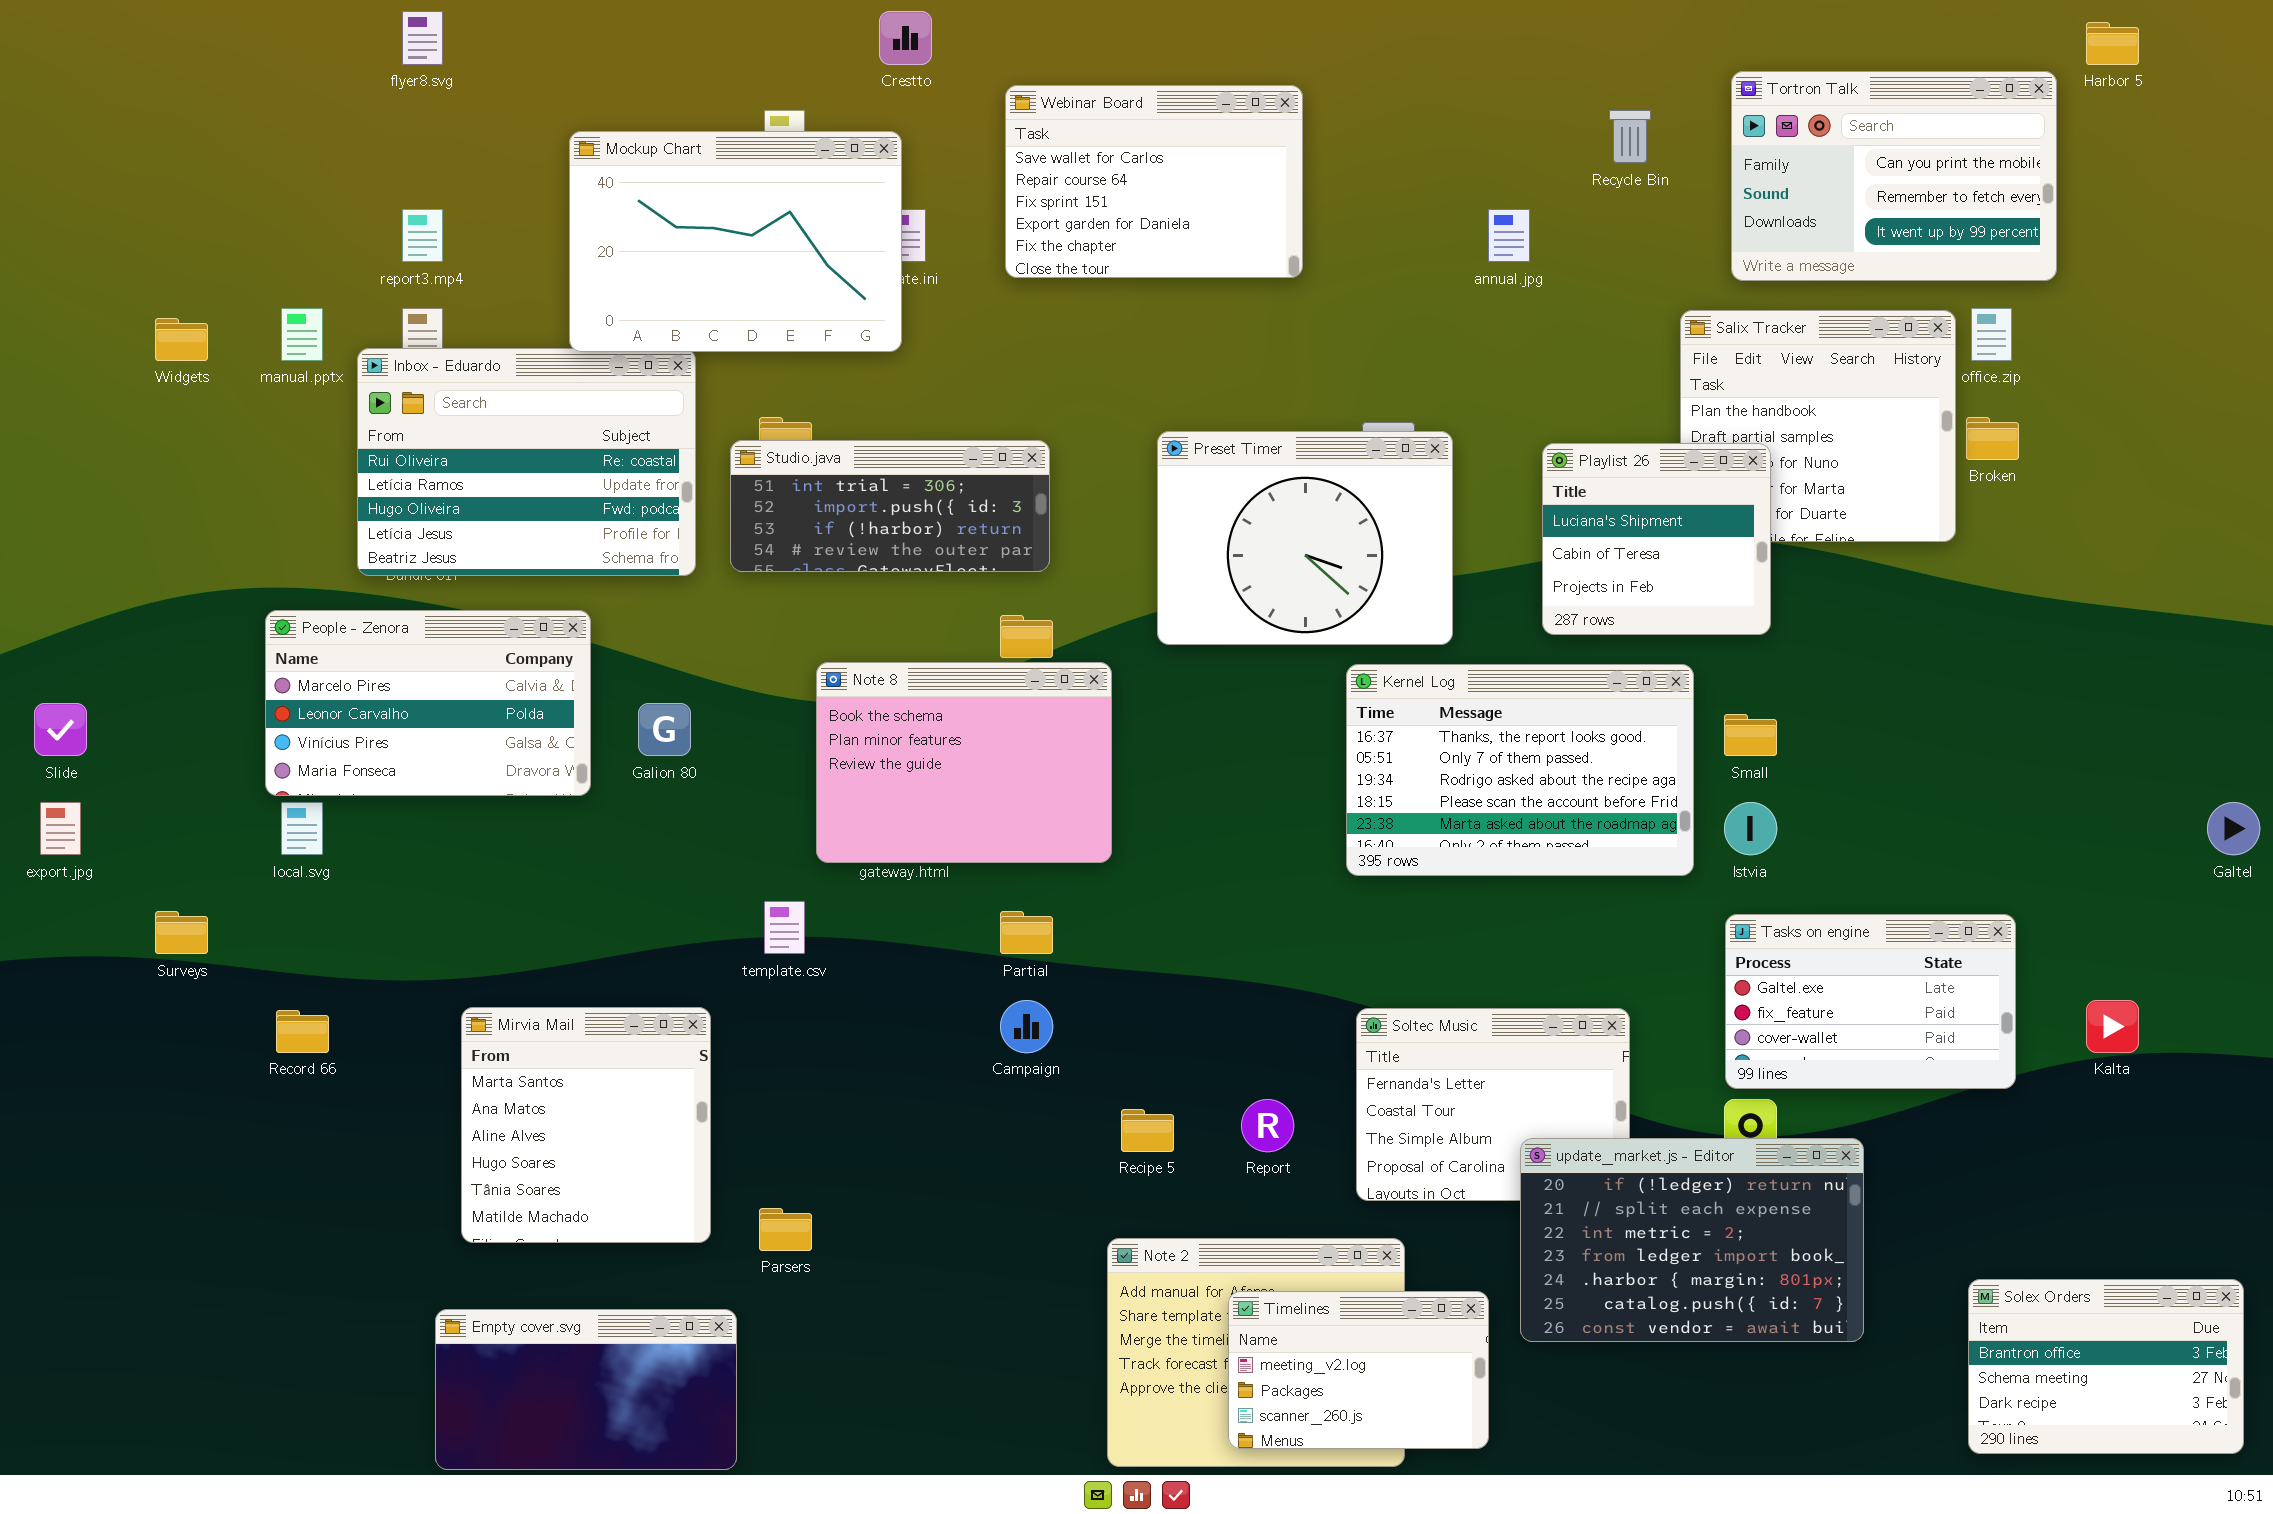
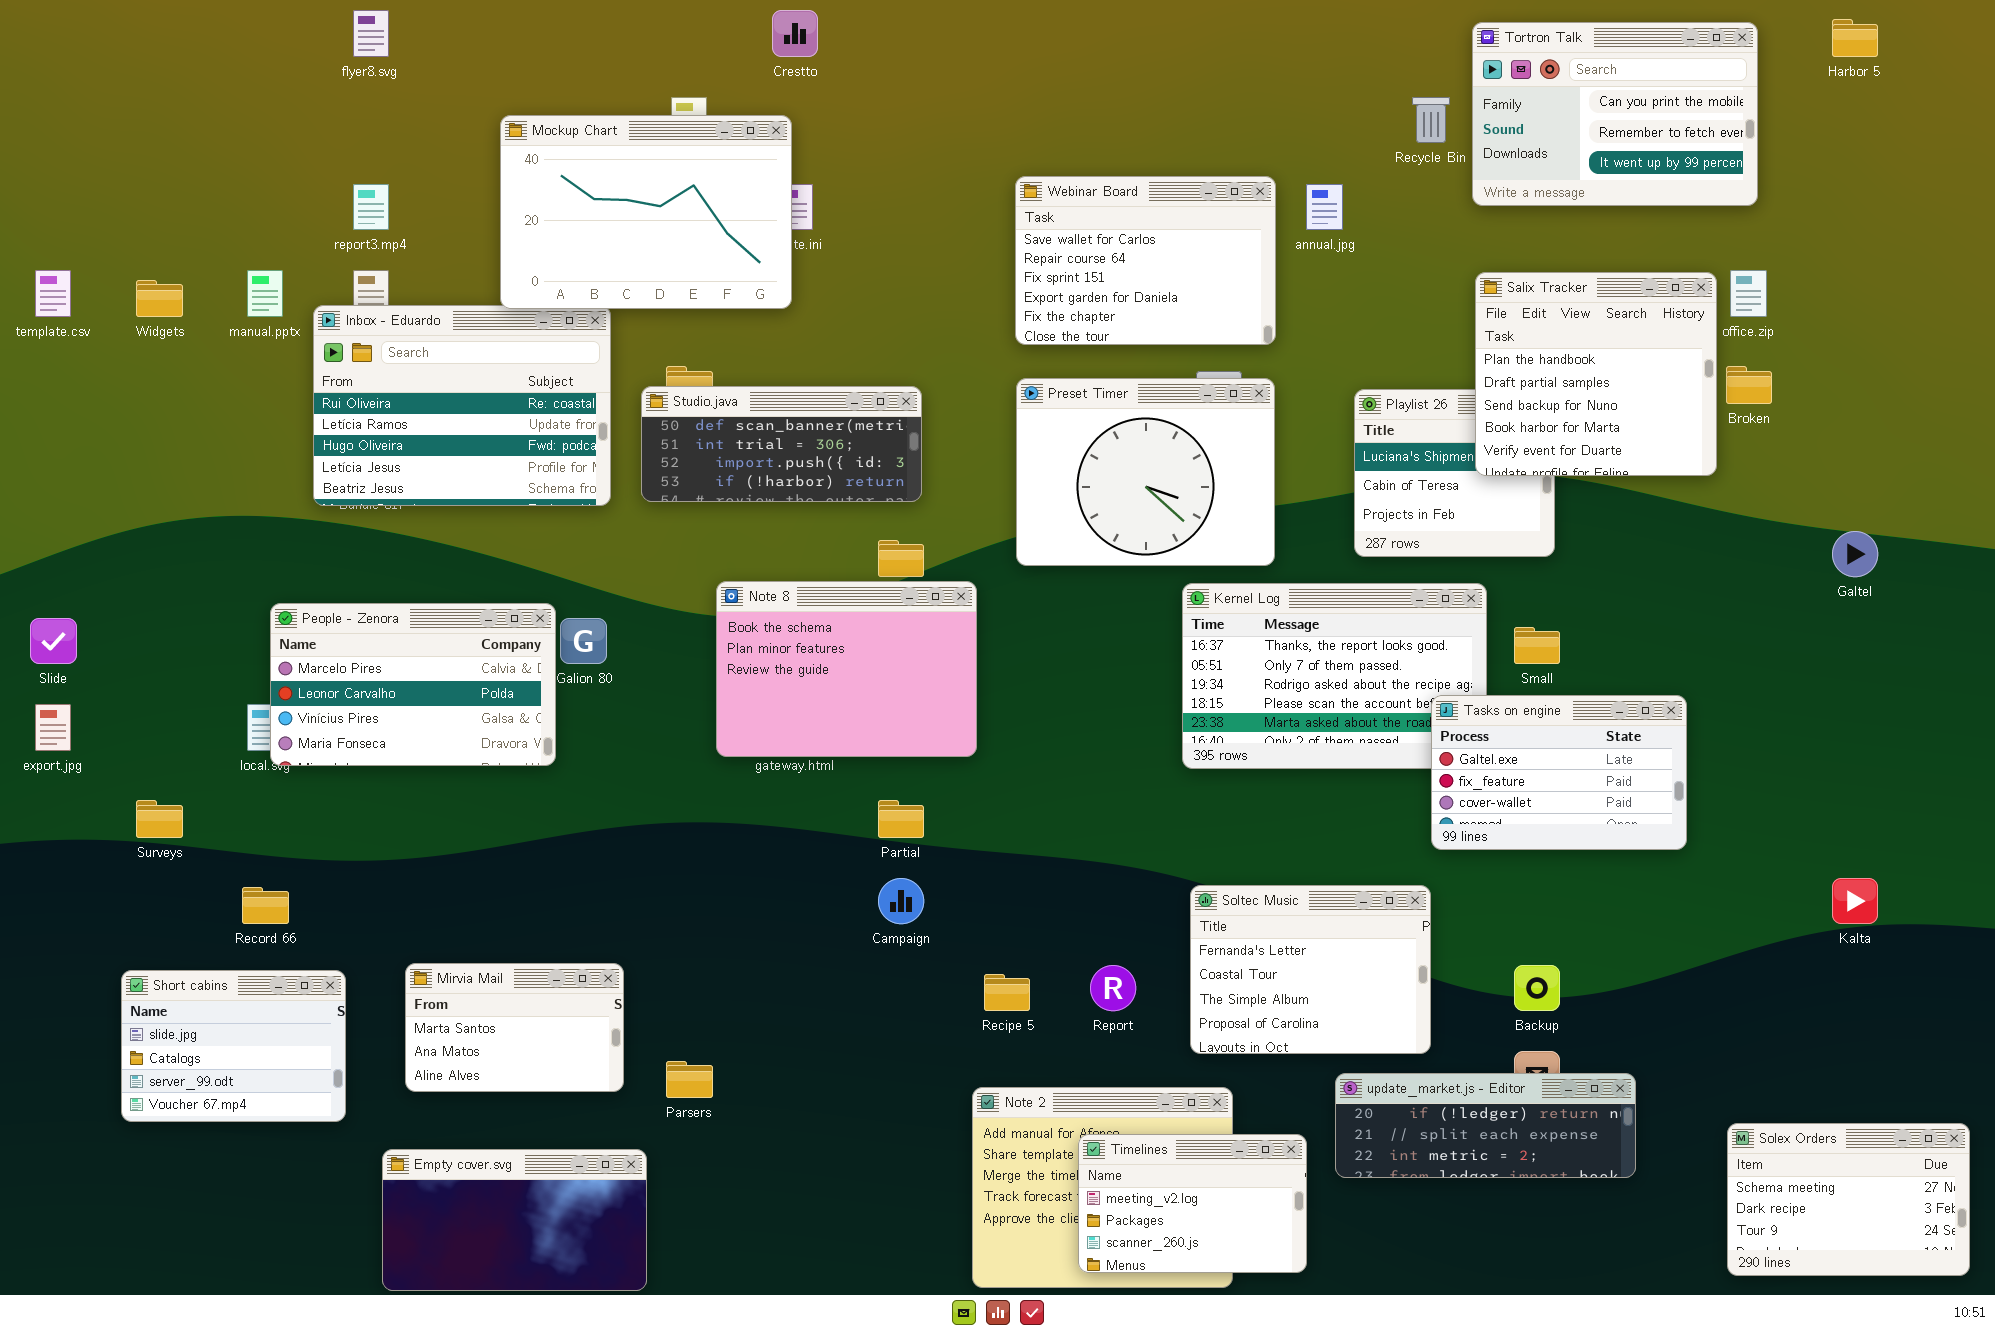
Tortron Talk: [1731,71,2057,281] -> [1472,22,1758,206], moved
Webinar Board: [1005,85,1303,278] -> [1015,176,1276,345], moved
Salix Tracker: [1680,310,1956,542] -> [1475,272,1717,476], raised
Studio.java: [730,440,1050,572] -> [641,386,922,502], scrolled up 1 row
People - Zenora: [265,610,591,796] -> [270,603,556,766], moved
Galtel: [2207,802,2260,855] -> [1832,531,1878,577], moved
template.csv: [764,901,805,954] -> [35,270,71,317], moved
Tasks on engine: [1725,914,2016,1089] -> [1431,695,1687,850], moved
Mirvia Mail: [461,1007,711,1243] -> [405,963,624,1092], resized
Short cabins: none -> [121,970,346,1122], opened
update_market.js - Editor: [1520,1138,1864,1342] -> [1335,1073,1636,1178], resized
Solex Orders: [1968,1279,2244,1454] -> [1727,1123,1970,1276], scrolled down 1 row

